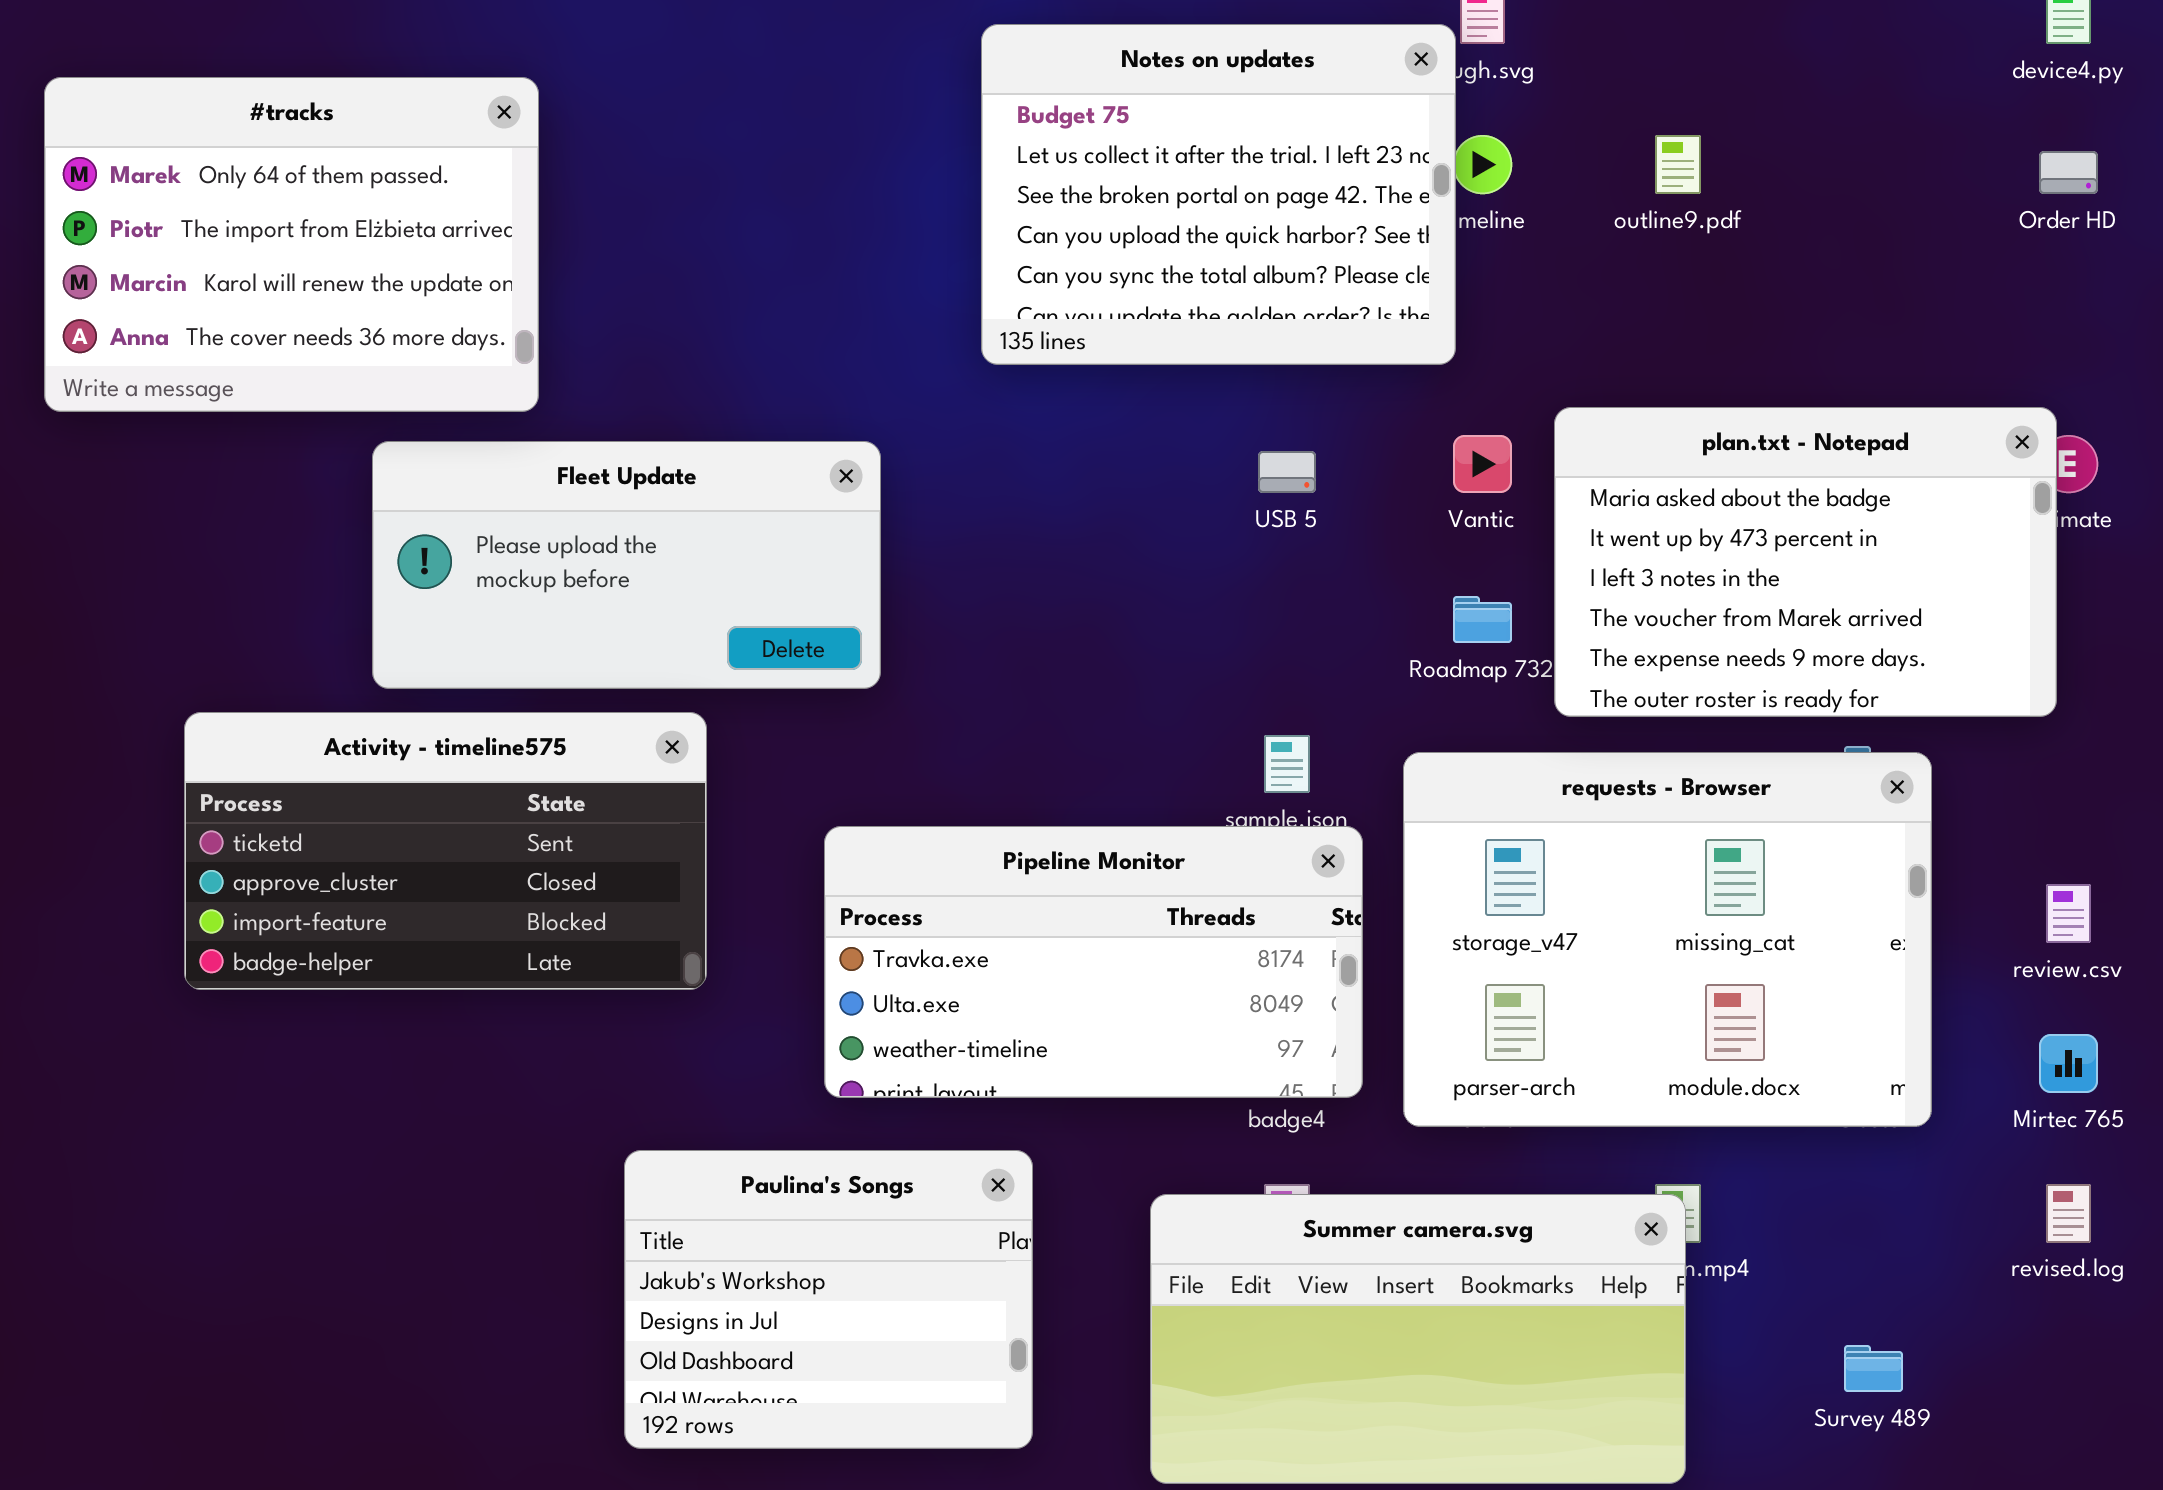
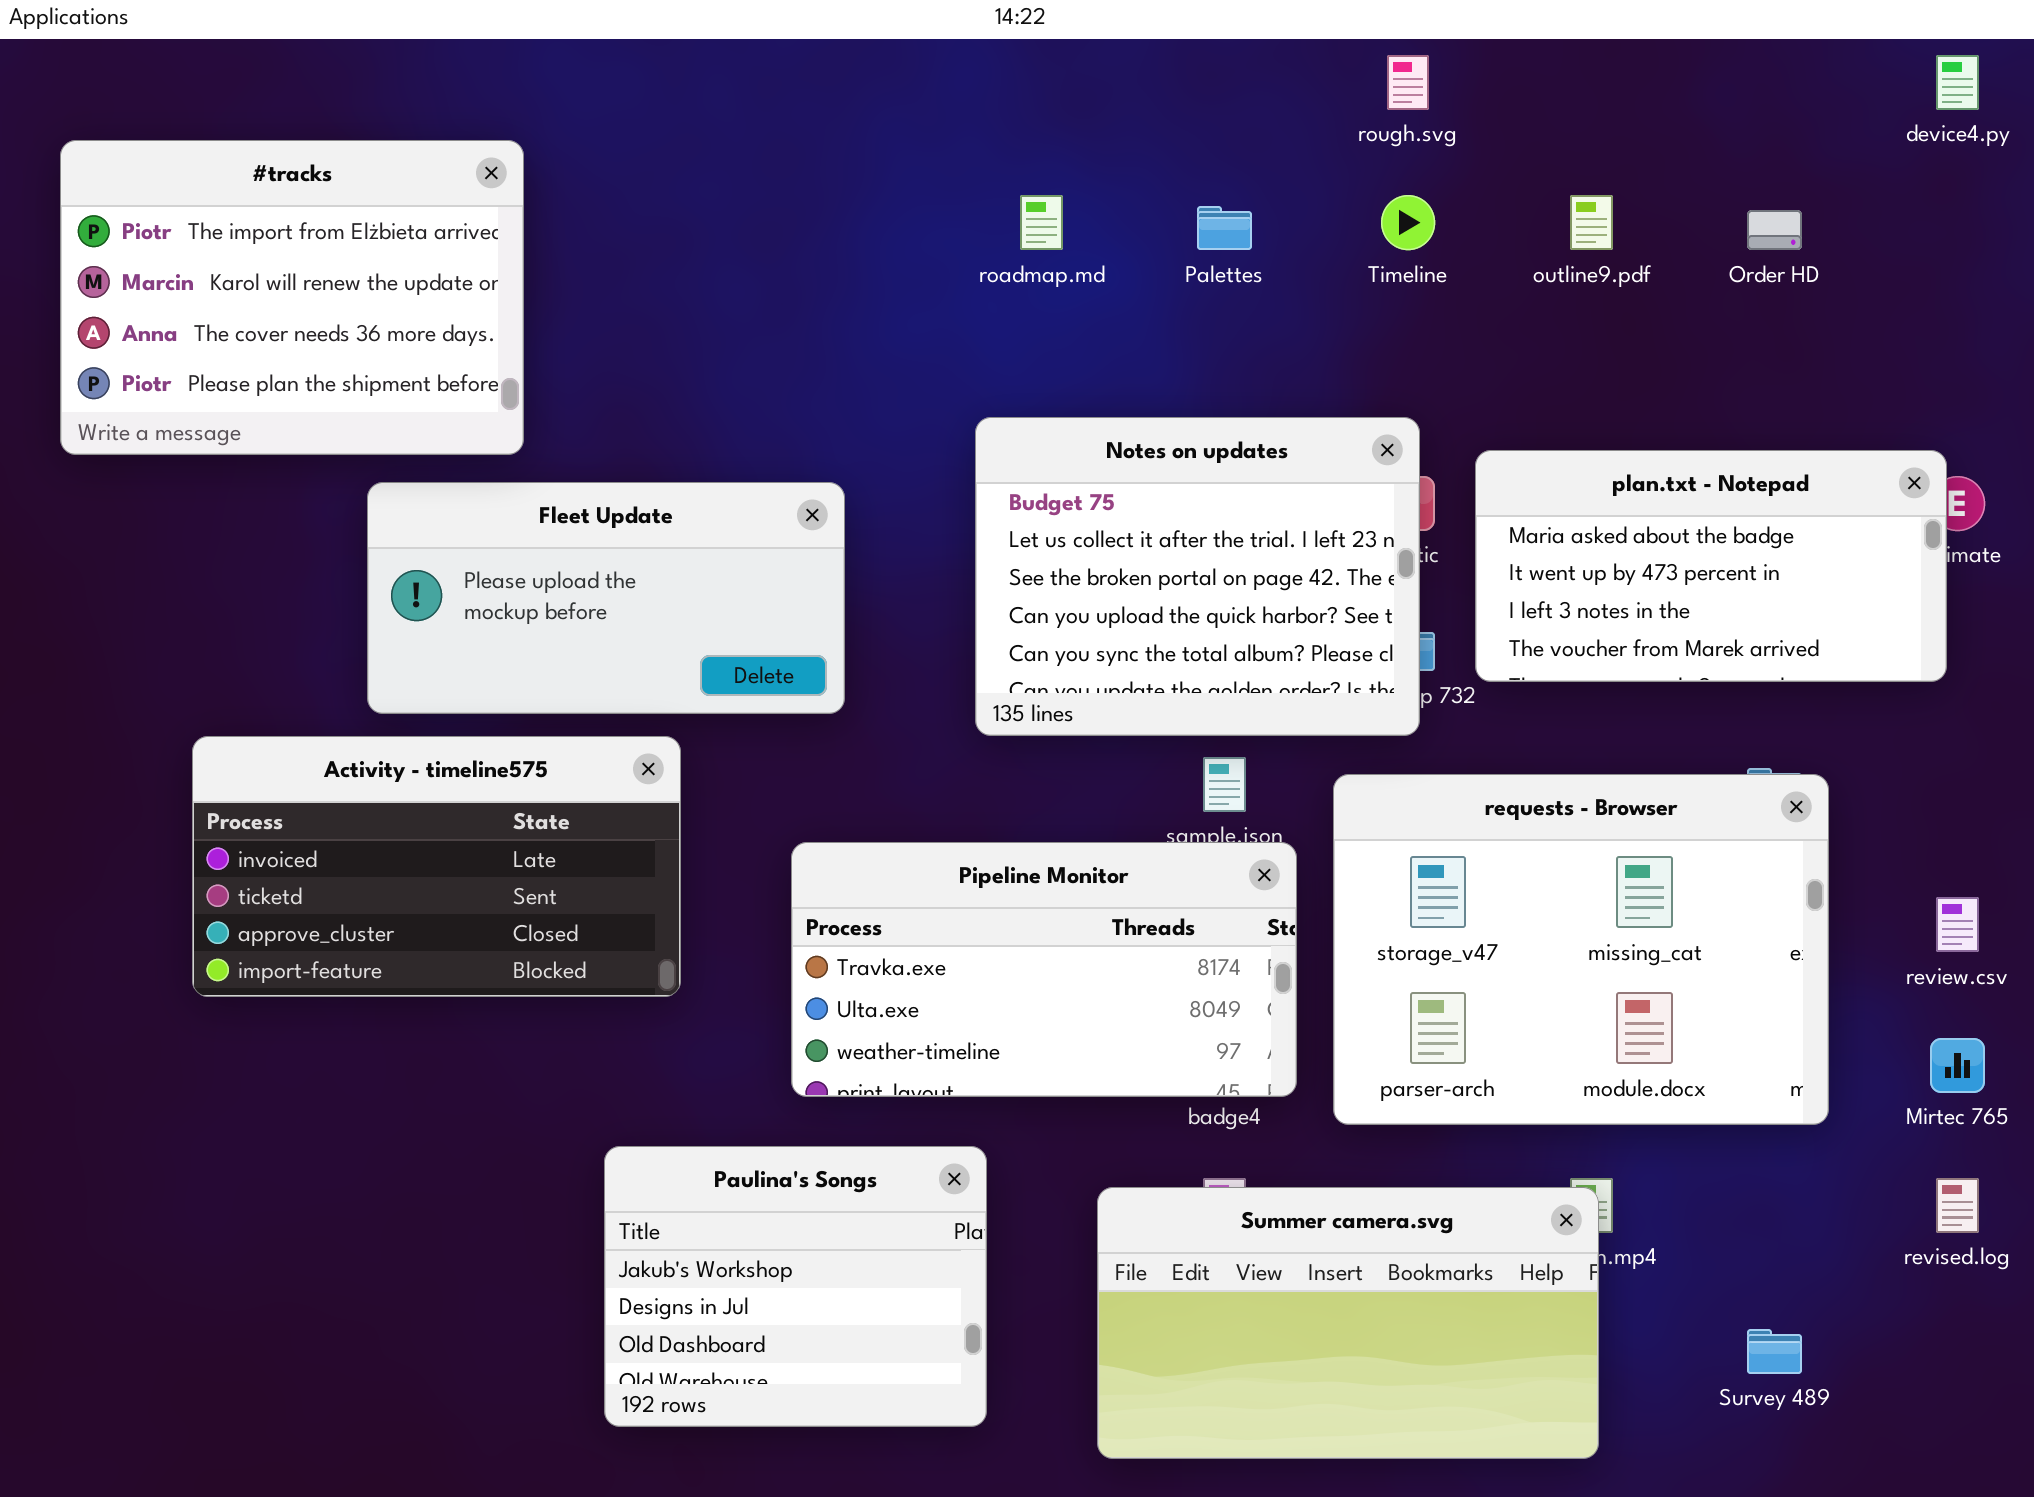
Notes on updates: [981,24,1456,365] -> [975,417,1420,736], moved
#tracks: [44,77,539,412] -> [60,140,524,455], scrolled down 1 row
Order HD: [2039,151,2098,194] -> [1747,210,1802,250], moved
plan.txt - Notepad: [1554,407,2057,717] -> [1475,450,1947,682], resized
Activity - timeline575: [184,712,707,990] -> [192,736,681,997], scrolled up 1 row

